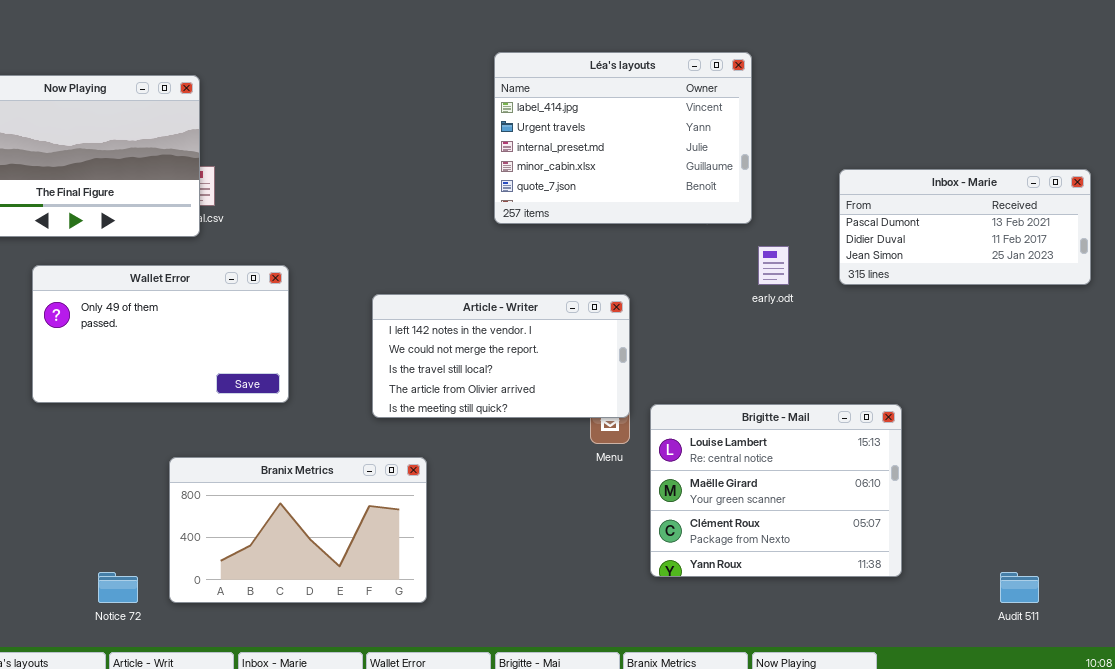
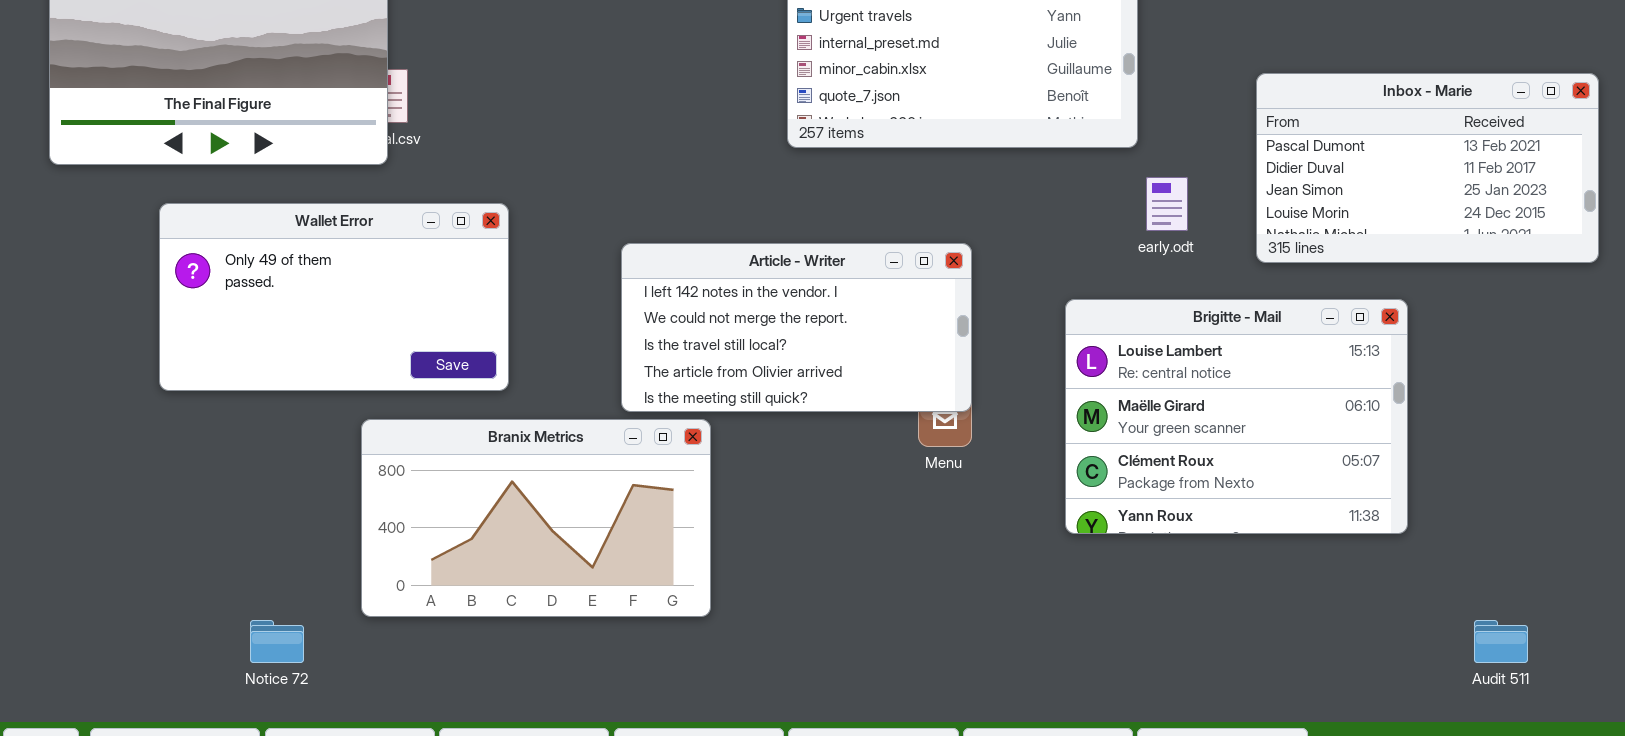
Inbox - Marie: [839,169,1091,285] -> [1256,73,1599,263], resized
Brigitte - Mail: [650,404,902,577] -> [1065,299,1408,534], moved
Branix Metrics: [169,457,427,603] -> [361,419,711,617], moved

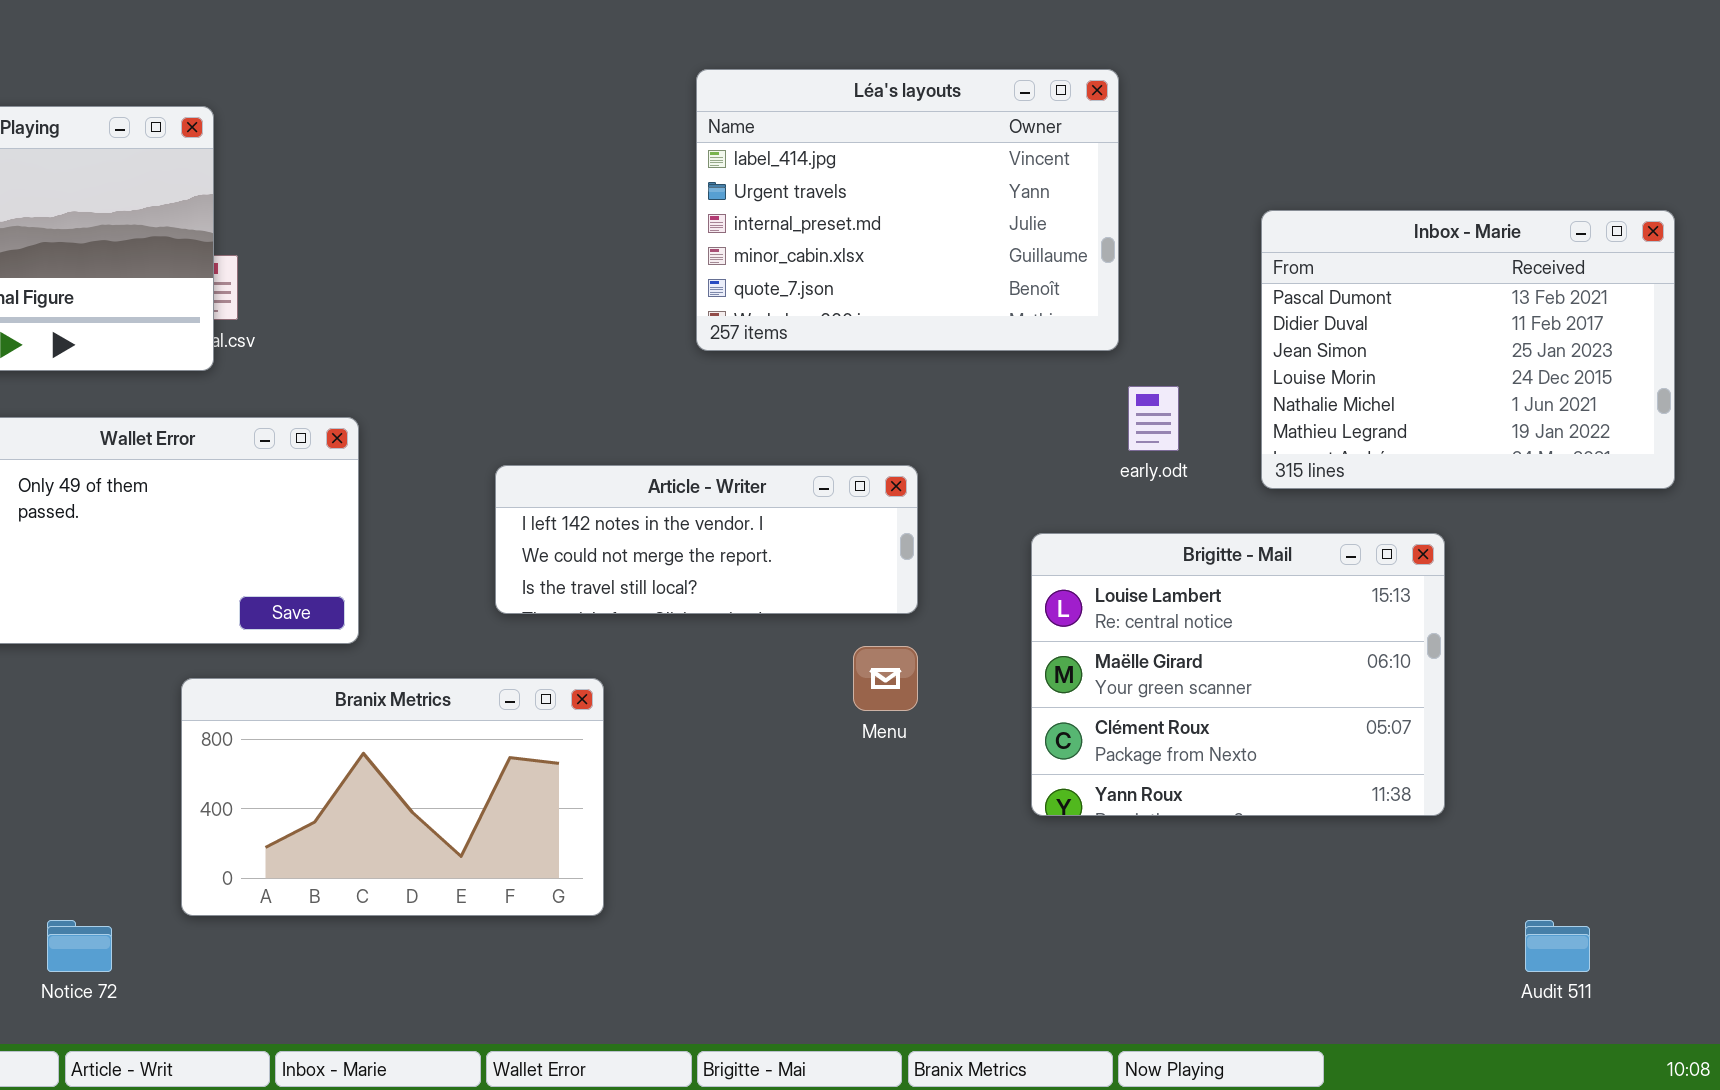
Inbox - Marie: [1256,73,1599,263] -> [1261,210,1675,489], resized
Article - Writer: [621,243,972,412] -> [495,465,918,614], resized

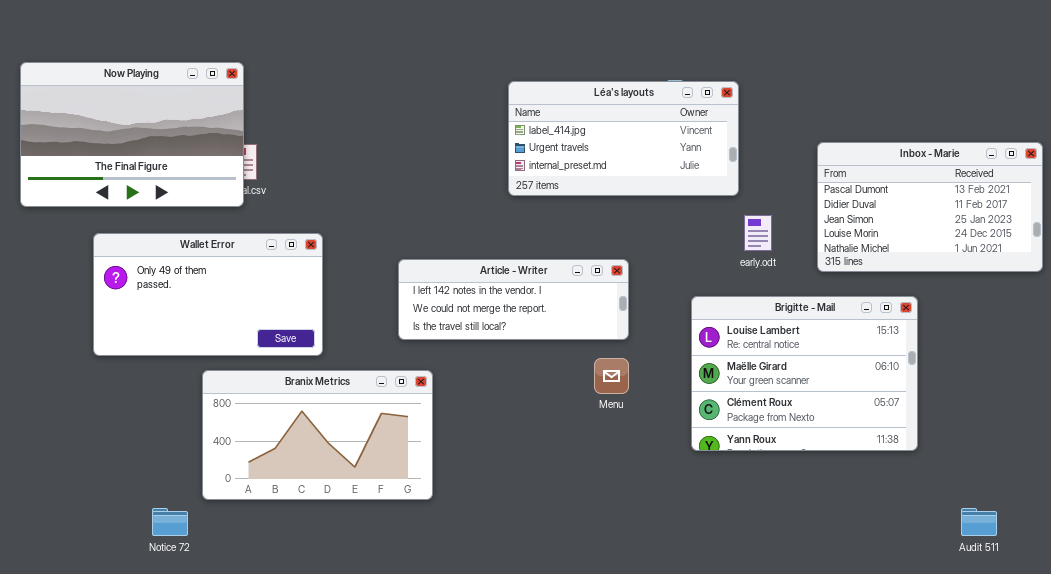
Léa's layouts: [696,69,1119,351] -> [508,81,739,196], resized
Inbox - Marie: [1261,210,1675,489] -> [817,142,1043,272], resized
Branix Metrics: [181,678,604,916] -> [202,370,433,500], moved

